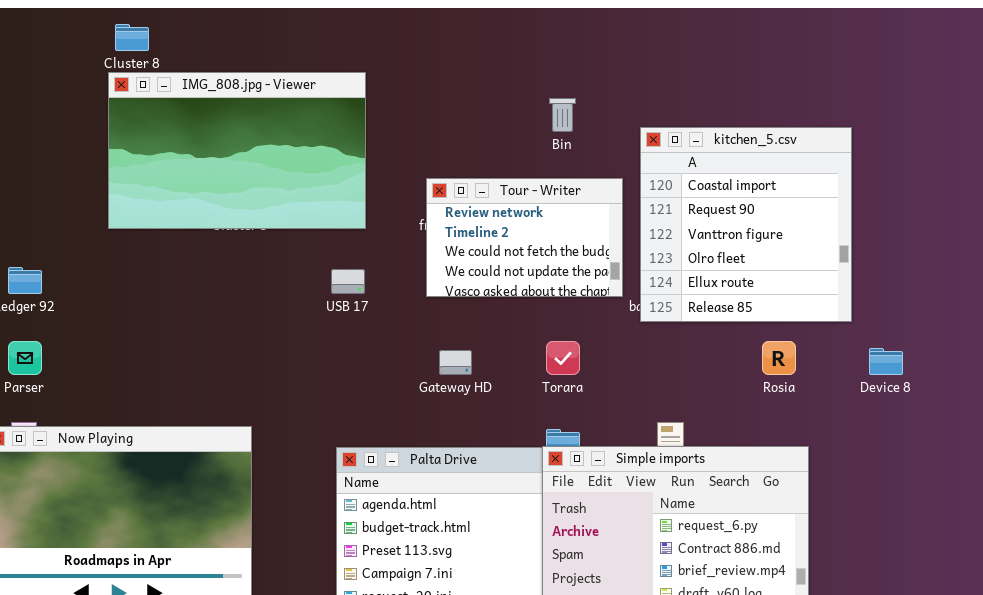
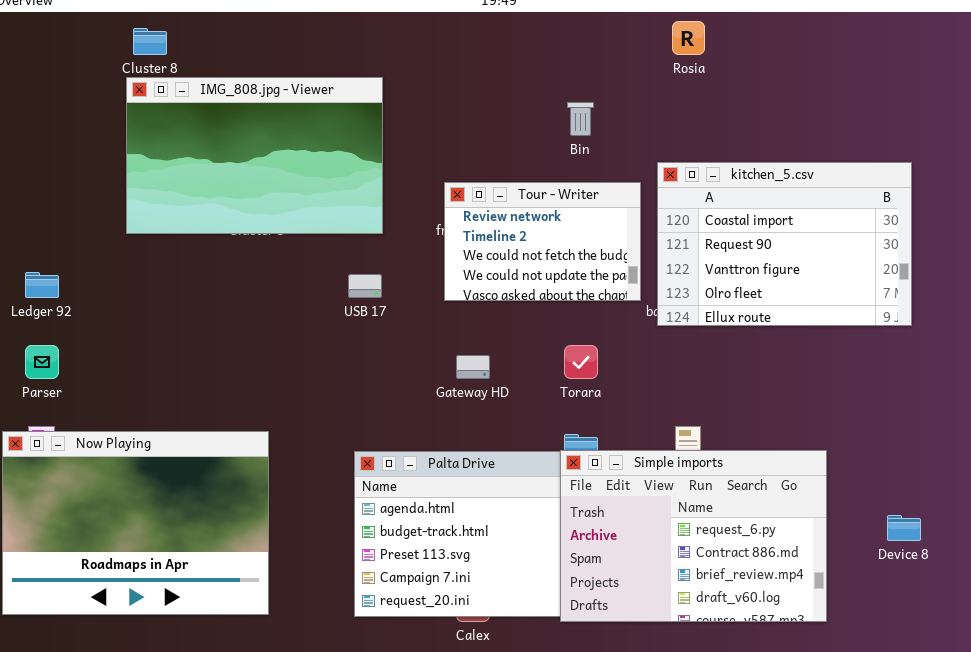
kitchen_5.csv: [640,127,852,322] -> [657,162,912,326], resized
Rosia: [762,341,796,375] -> [672,21,705,55], moved
Device 8: [869,348,903,375] -> [887,515,921,541], moved

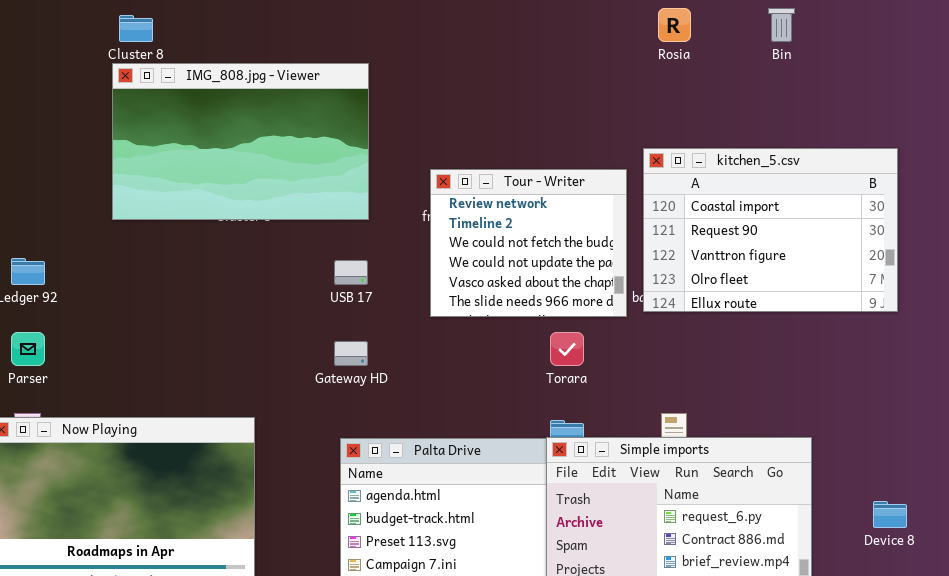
Bin: [567,102,594,136] -> [768,8,795,42], moved
Tour - Writer: [444,182,641,301] -> [430,169,627,317], resized
Gateway HD: [456,355,490,379] -> [334,341,368,366], moved

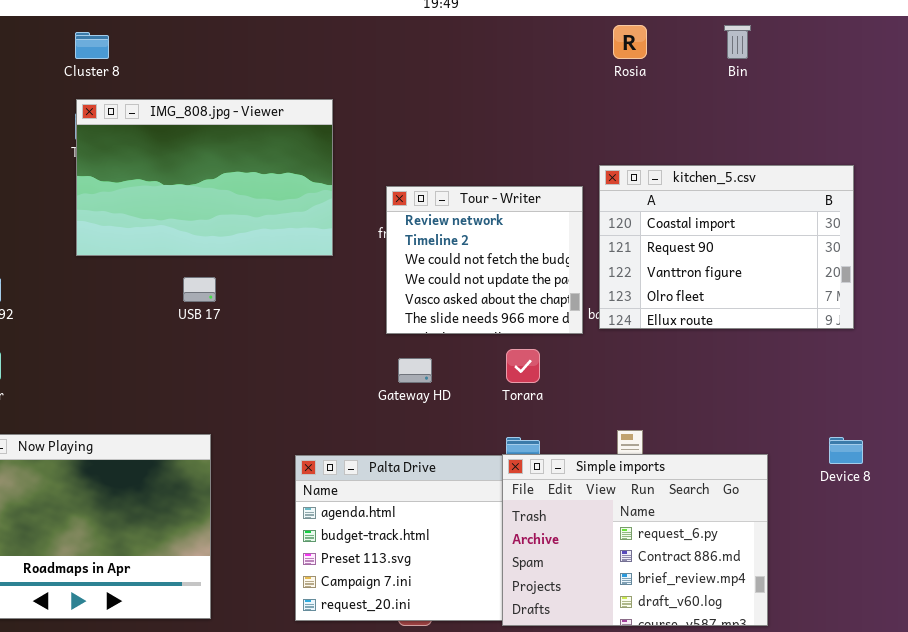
IMG_808.jpg - Viewer: [112,63,369,220] -> [76,99,333,256], moved
USB 17: [334,260,368,285] -> [183,277,216,302], moved
Gateway HD: [334,341,368,366] -> [398,358,432,383], moved
Device 8: [873,501,907,528] -> [829,437,863,464], moved

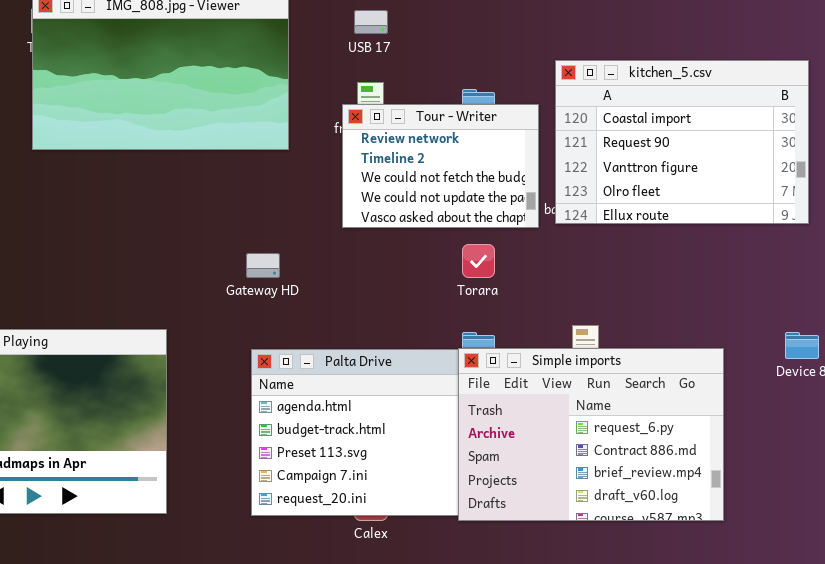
Tour - Writer: [386,186,583,334] -> [342,104,539,228], resized
USB 17: [183,277,216,302] -> [354,10,388,34], moved
Gateway HD: [398,358,432,383] -> [246,253,280,278], moved

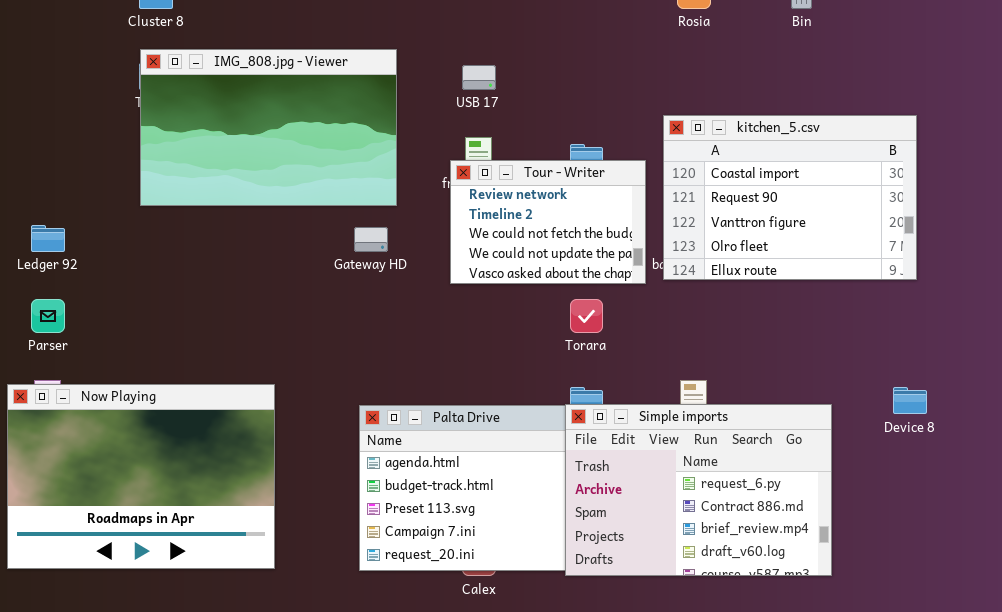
Gateway HD: [246,253,280,278] -> [354,227,388,252], moved

